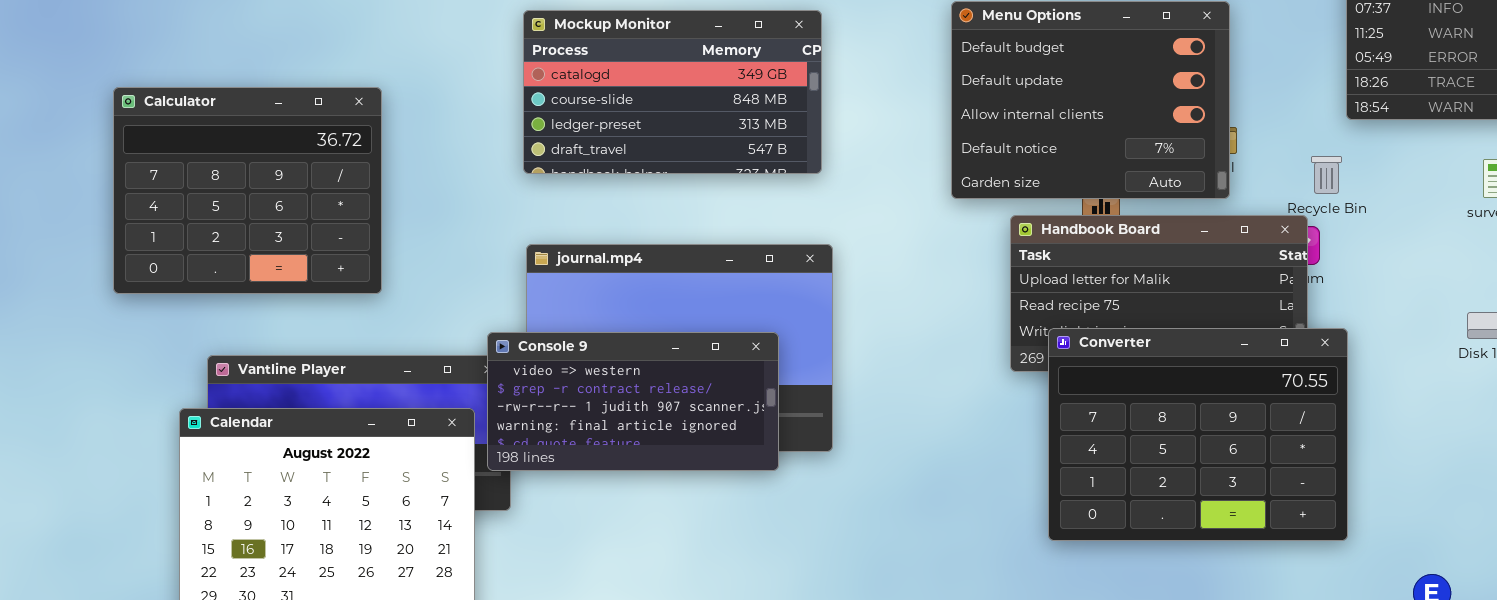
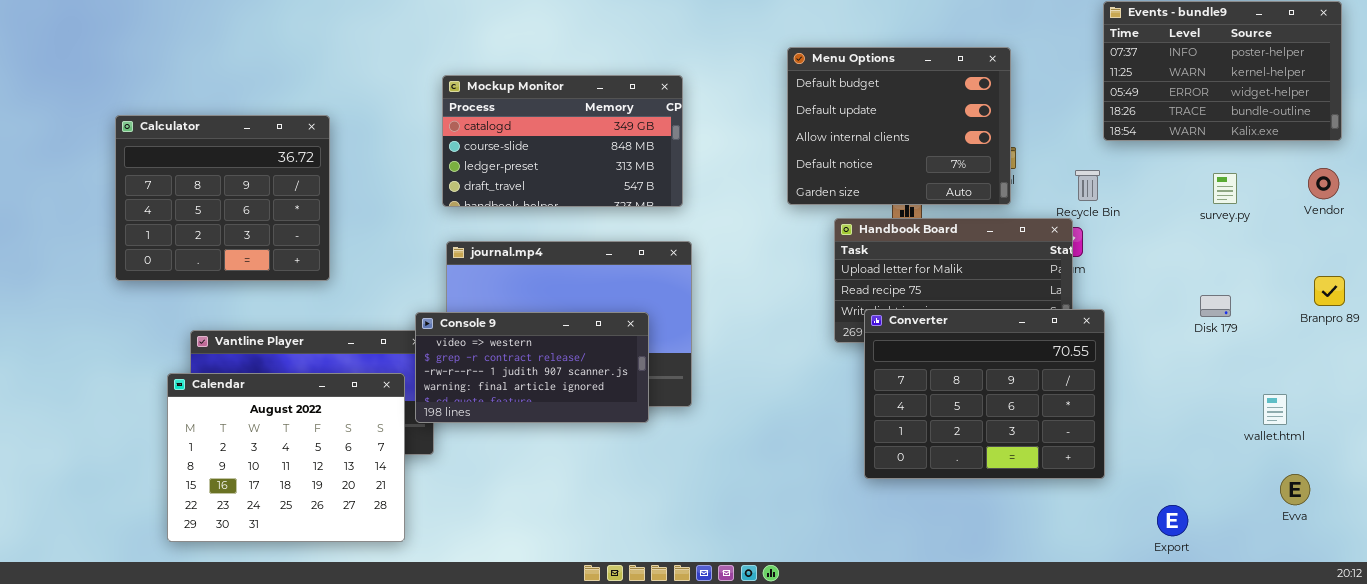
Mockup Monitor: [523,10,822,174] -> [442,75,683,207], moved

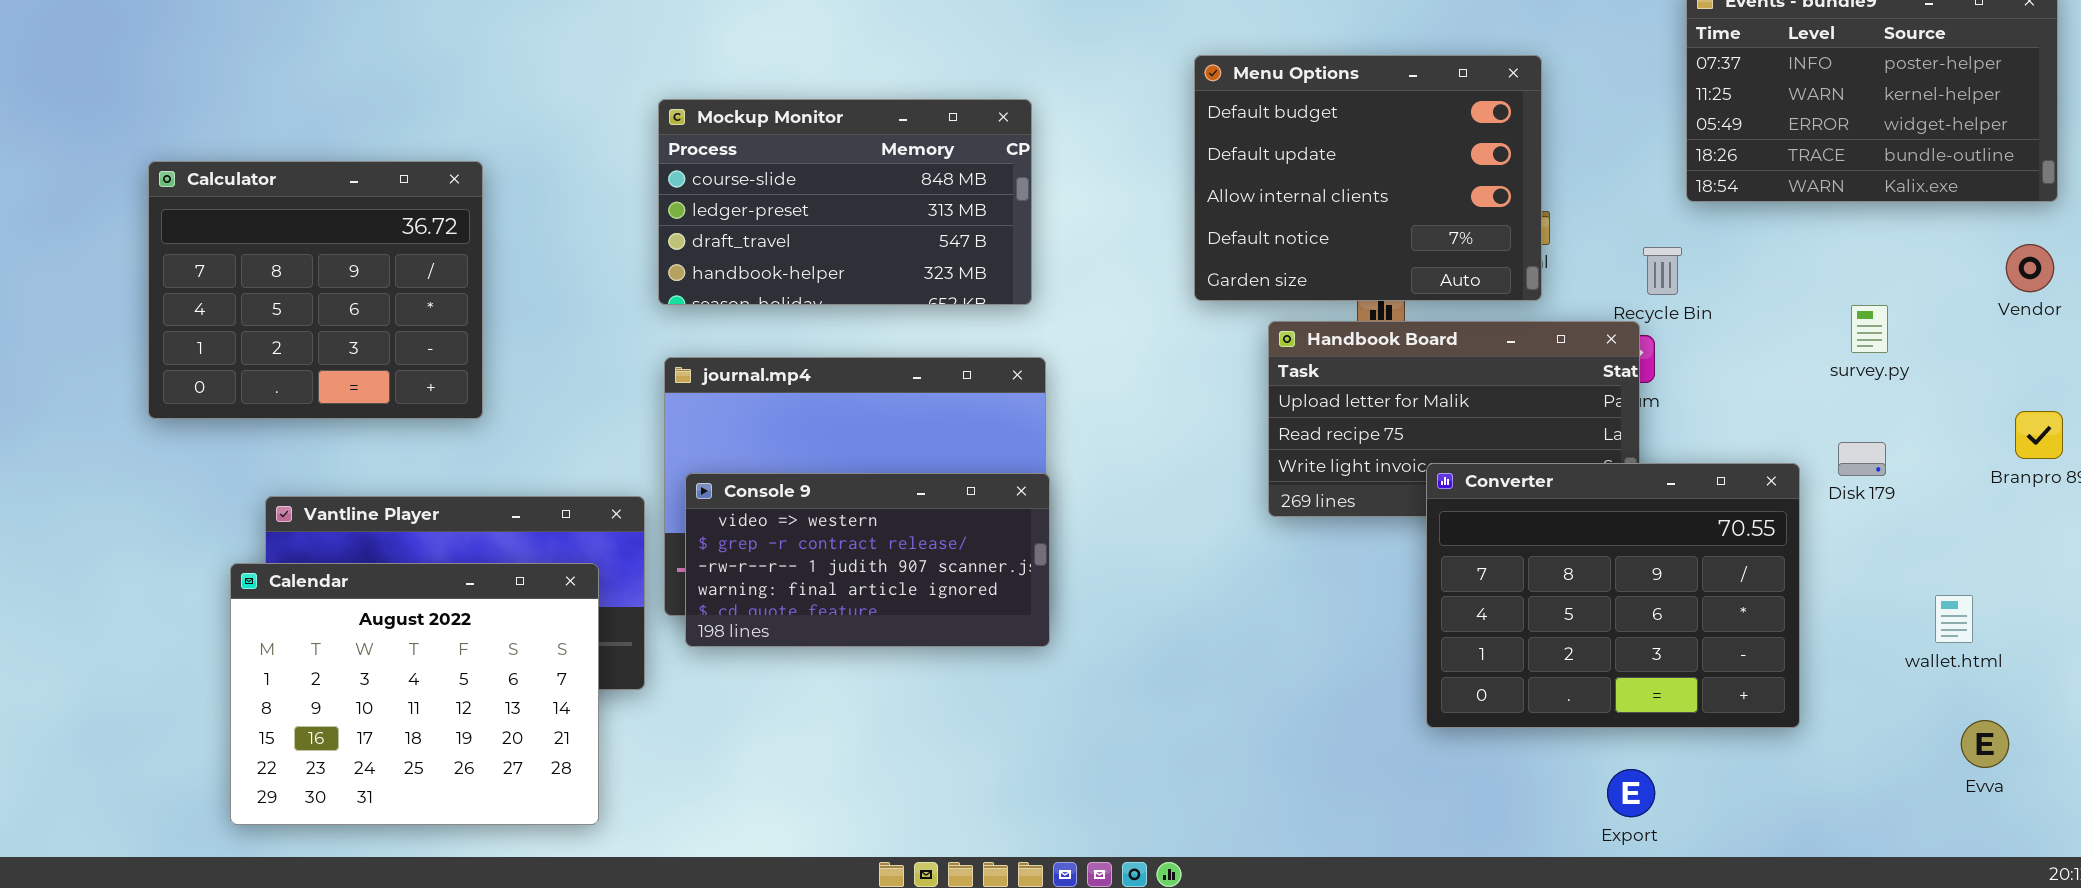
Mockup Monitor: [442,75,683,207] -> [658,99,1032,305], scrolled down 1 row
survey.py: [1213,173,1237,204] -> [1851,305,1888,353], moved
Converter: [864,309,1105,479] -> [1426,463,1800,728], moved
Console 9: [415,312,649,423] -> [685,473,1050,647], moved
Export: [1157,505,1188,536] -> [1607,769,1655,817], moved

